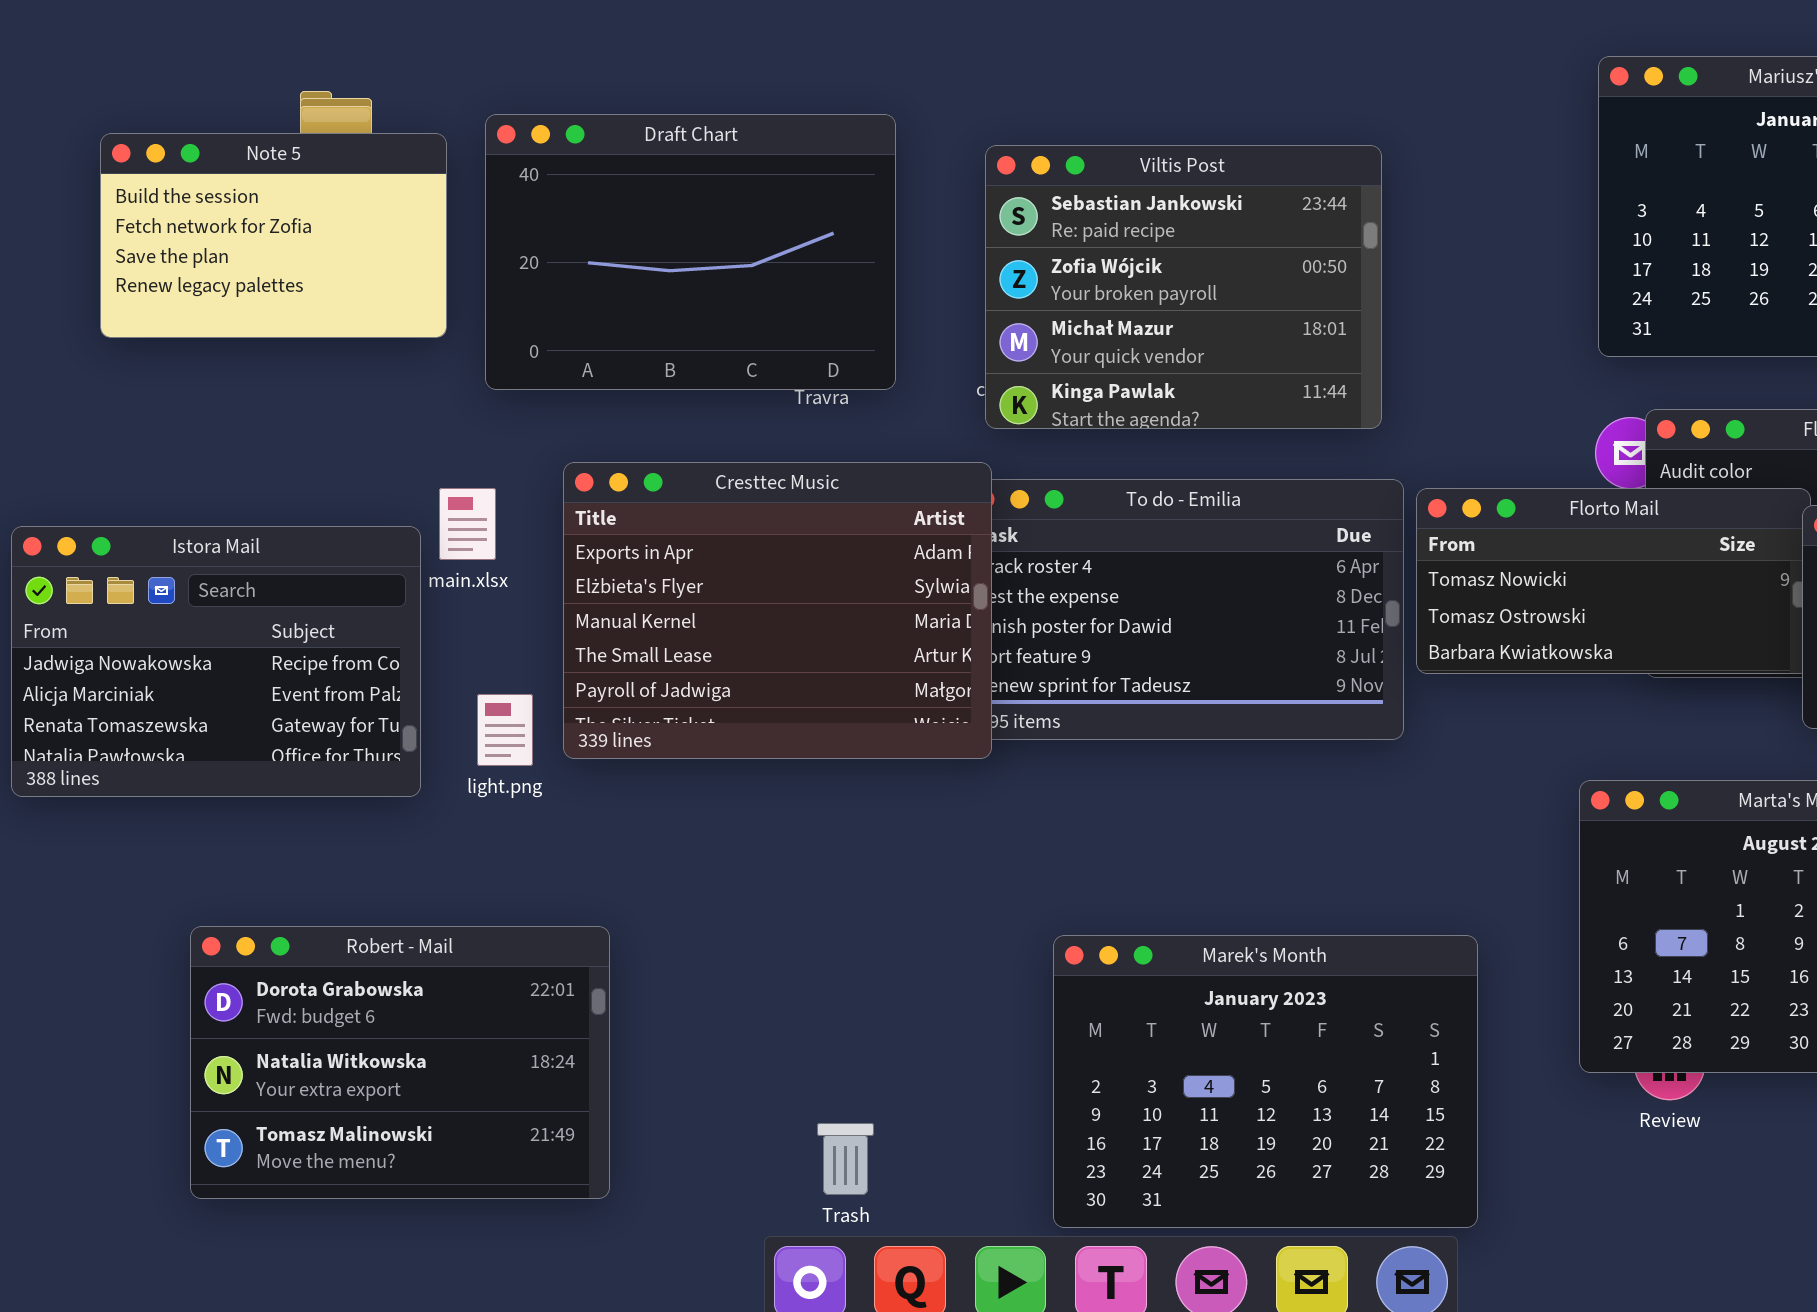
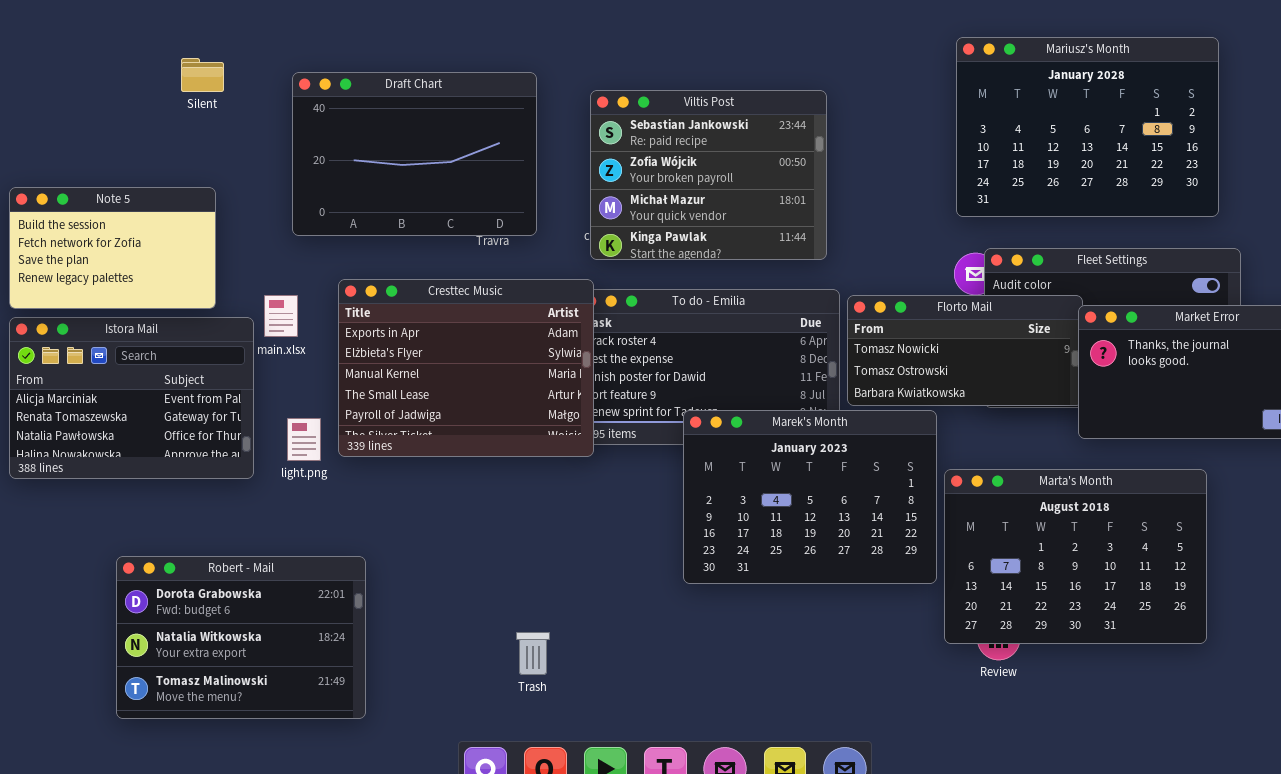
Note 5: [100,133,447,338] -> [9,187,216,309], moved
Istora Mail: [11,526,421,797] -> [9,317,254,479], scrolled down 1 row
Marek's Month: [1053,935,1478,1228] -> [683,410,937,584], moved
Trash: [817,1123,874,1195] -> [516,632,550,675], moved

